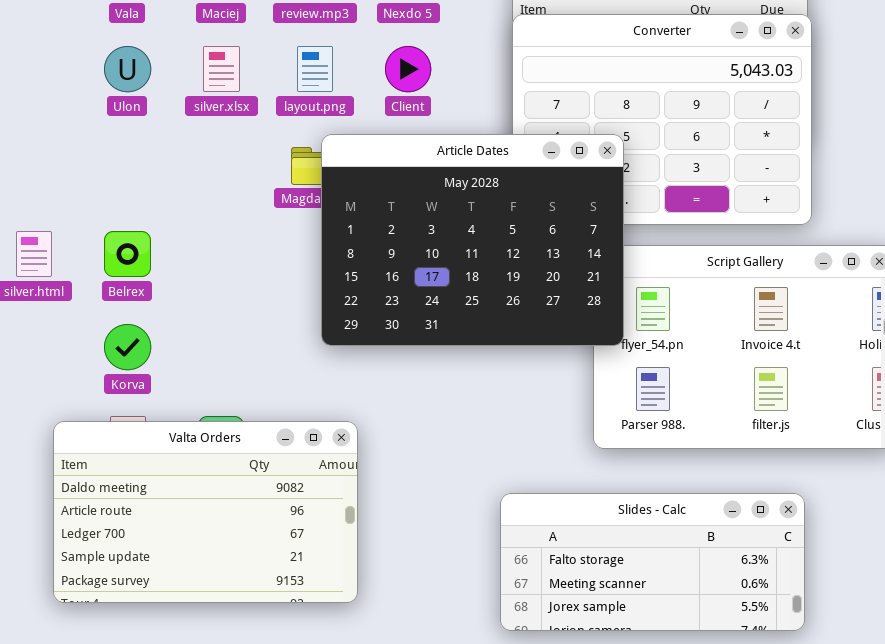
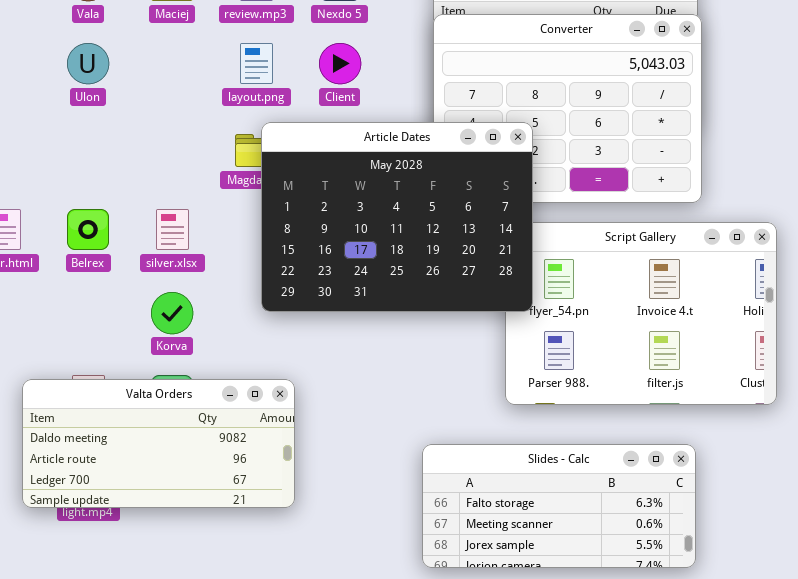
silver.xlsx: [203,46,240,92] -> [156,209,189,250], moved
Korva: [104,324,151,370] -> [151,292,193,334], moved
Valta Orders: [53,421,358,603] -> [22,379,295,508], resized

